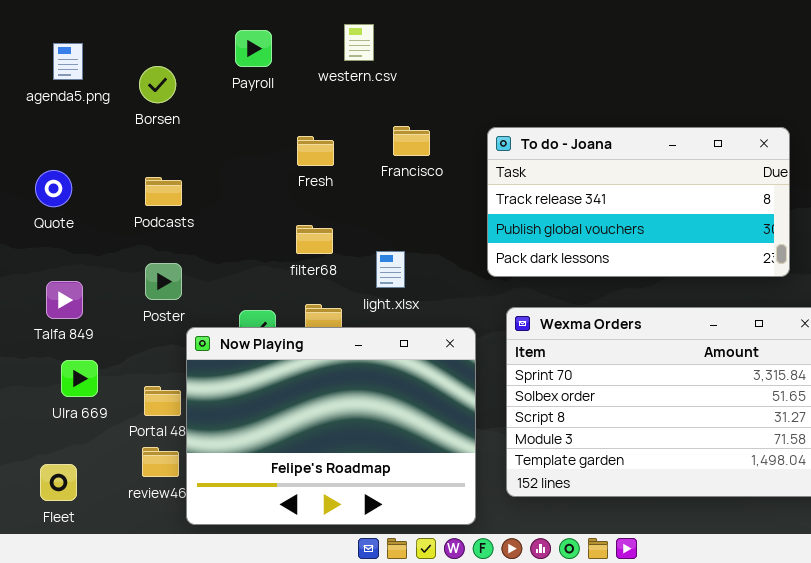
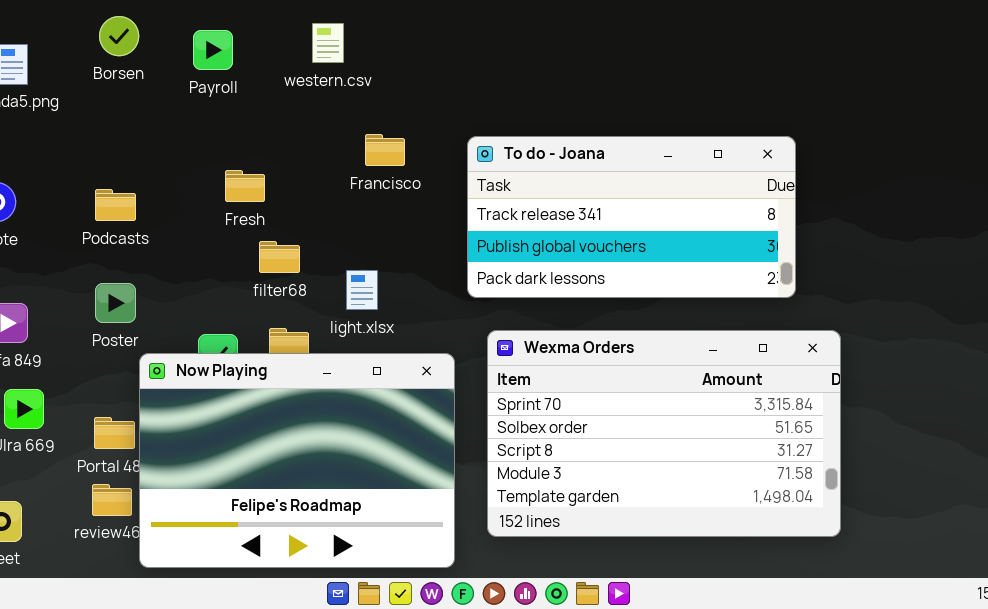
Borsen: [139,66,176,103] -> [99,16,139,56], moved
Fresh: [297,136,334,166] -> [225,170,265,202], moved

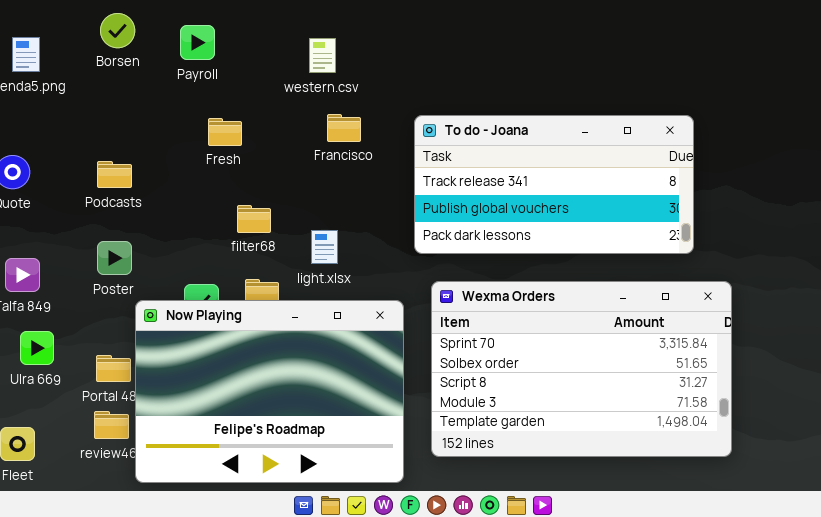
western.csv: [312,23,344,63] -> [309,38,336,73], moved
Fresh: [225,170,265,202] -> [208,118,242,146], moved

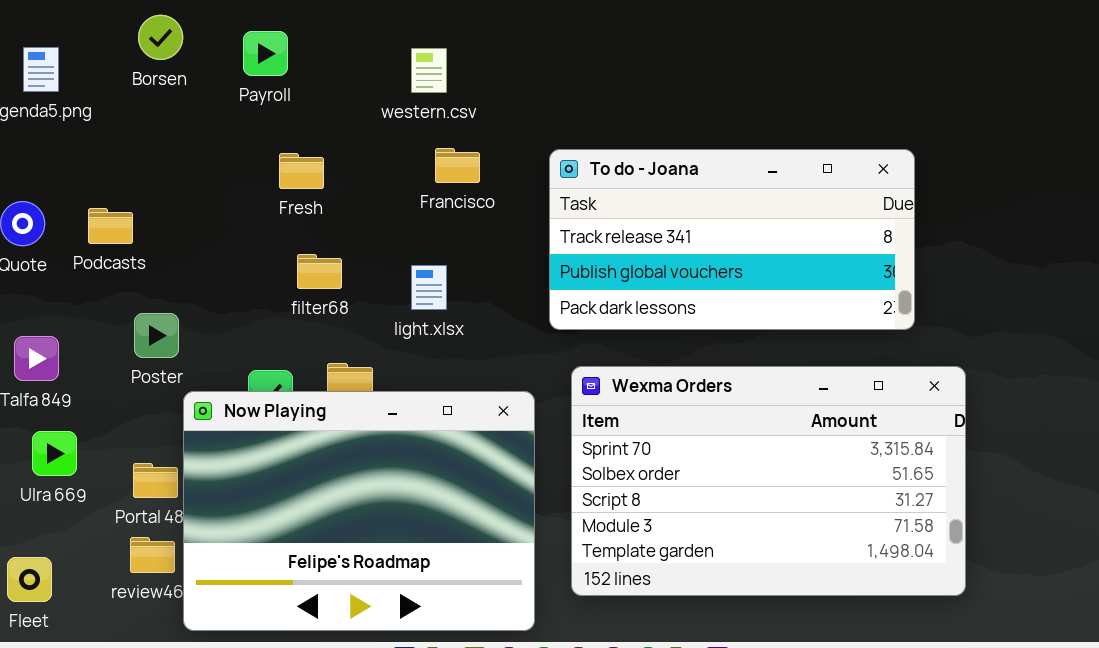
Podcasts: [97,161,132,188] -> [88,208,133,244], moved
filter68: [237,205,271,233] -> [297,254,342,289], moved
light.xlsx: [311,230,338,264] -> [411,265,447,310], moved

